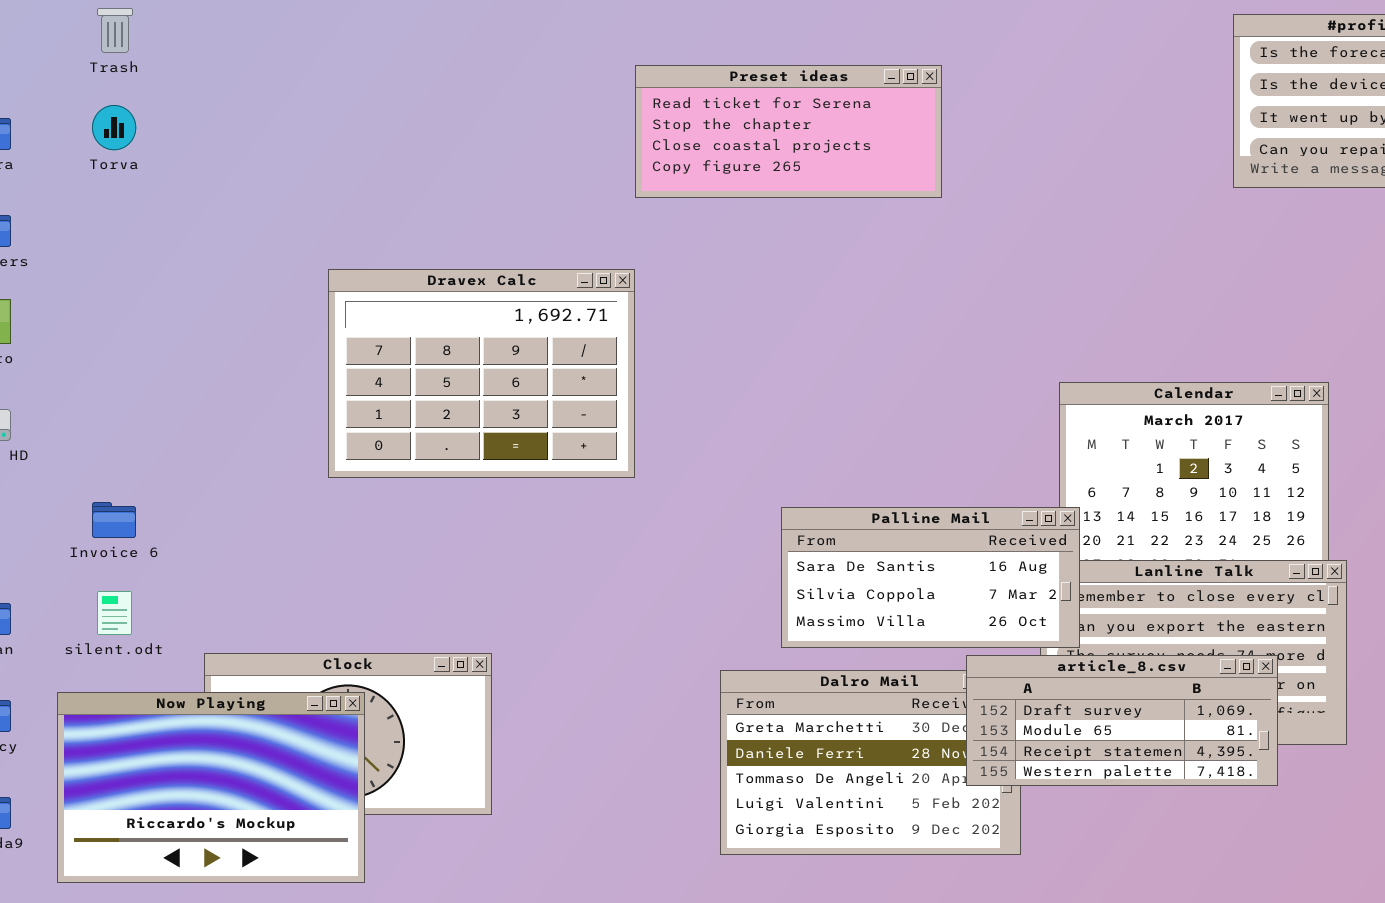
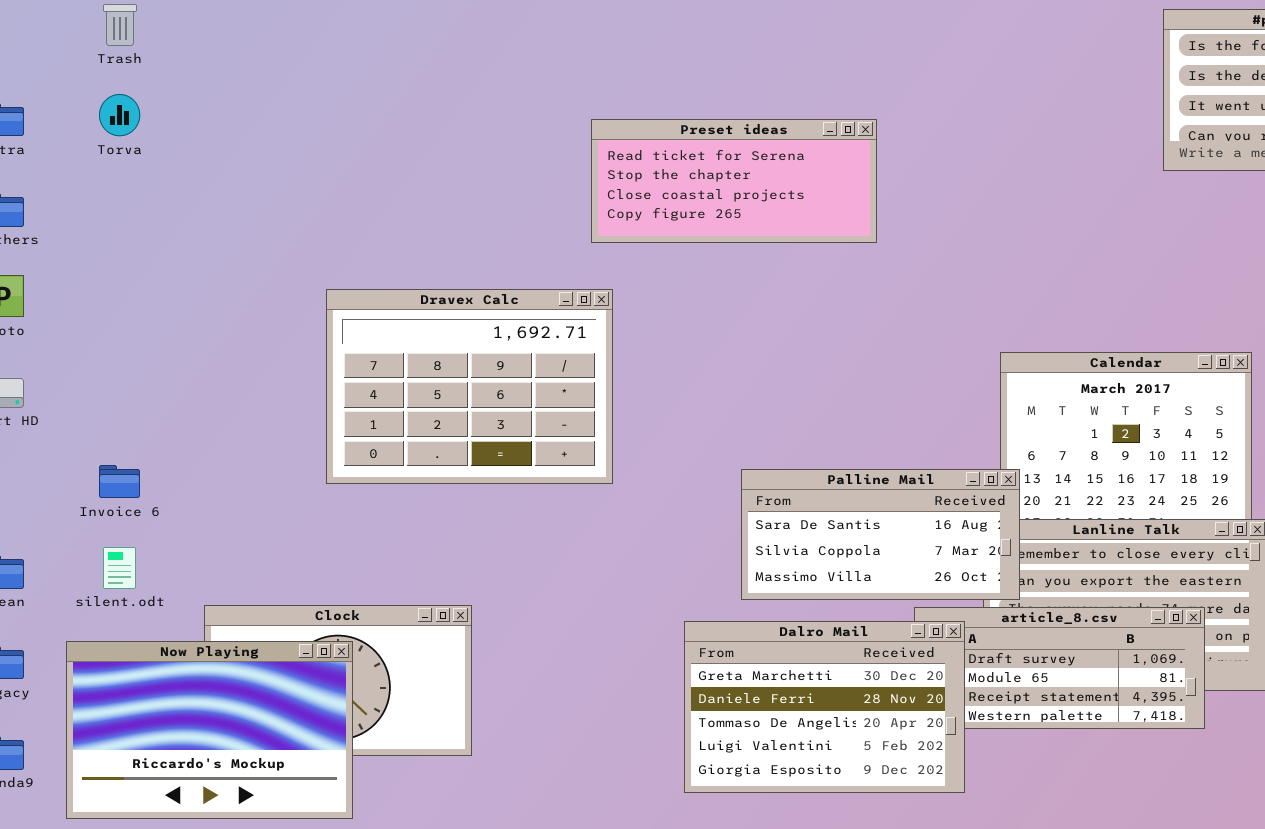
Preset ideas: [635,65,942,198] -> [591,119,877,243], moved
Dravex Calc: [328,269,635,478] -> [326,289,613,484], moved
Dalro Mail: [720,670,1021,855] -> [684,621,965,793], raised

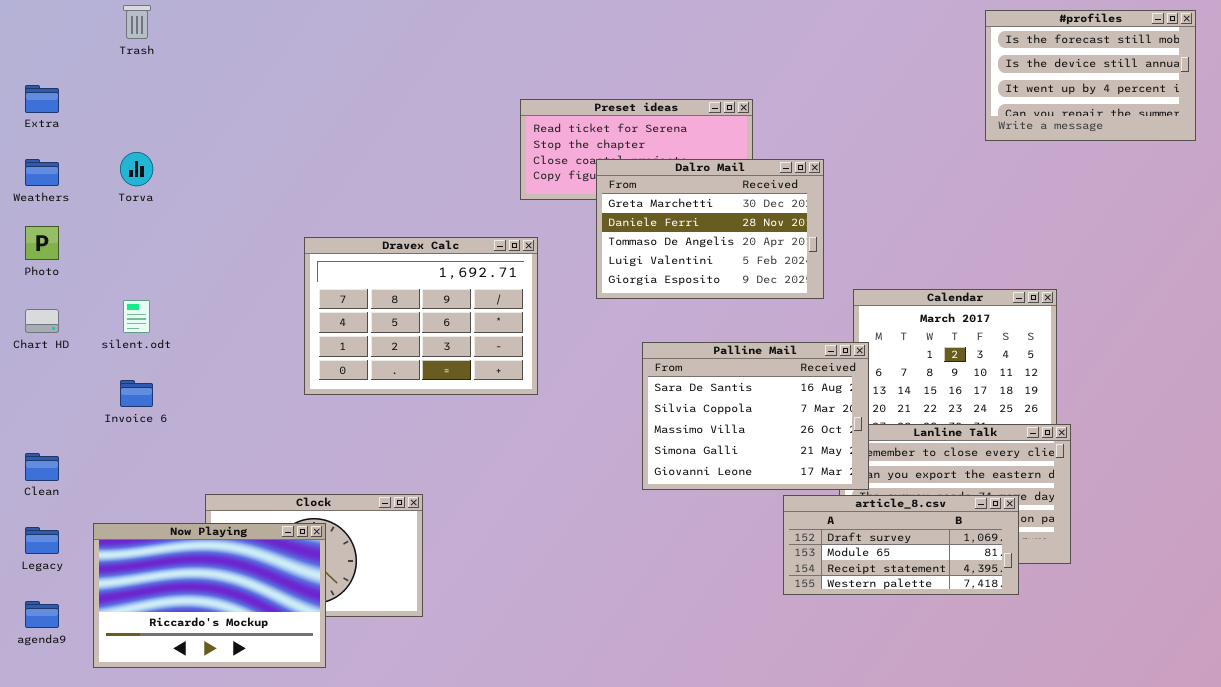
Torva: [99,94,140,136] -> [120,152,153,186], moved
Palline Mail: [741,469,1020,600] -> [642,342,869,490], resized
silent.odt: [103,547,136,589] -> [123,300,150,333], moved
Dalro Mail: [684,621,965,793] -> [596,159,824,299], moved

